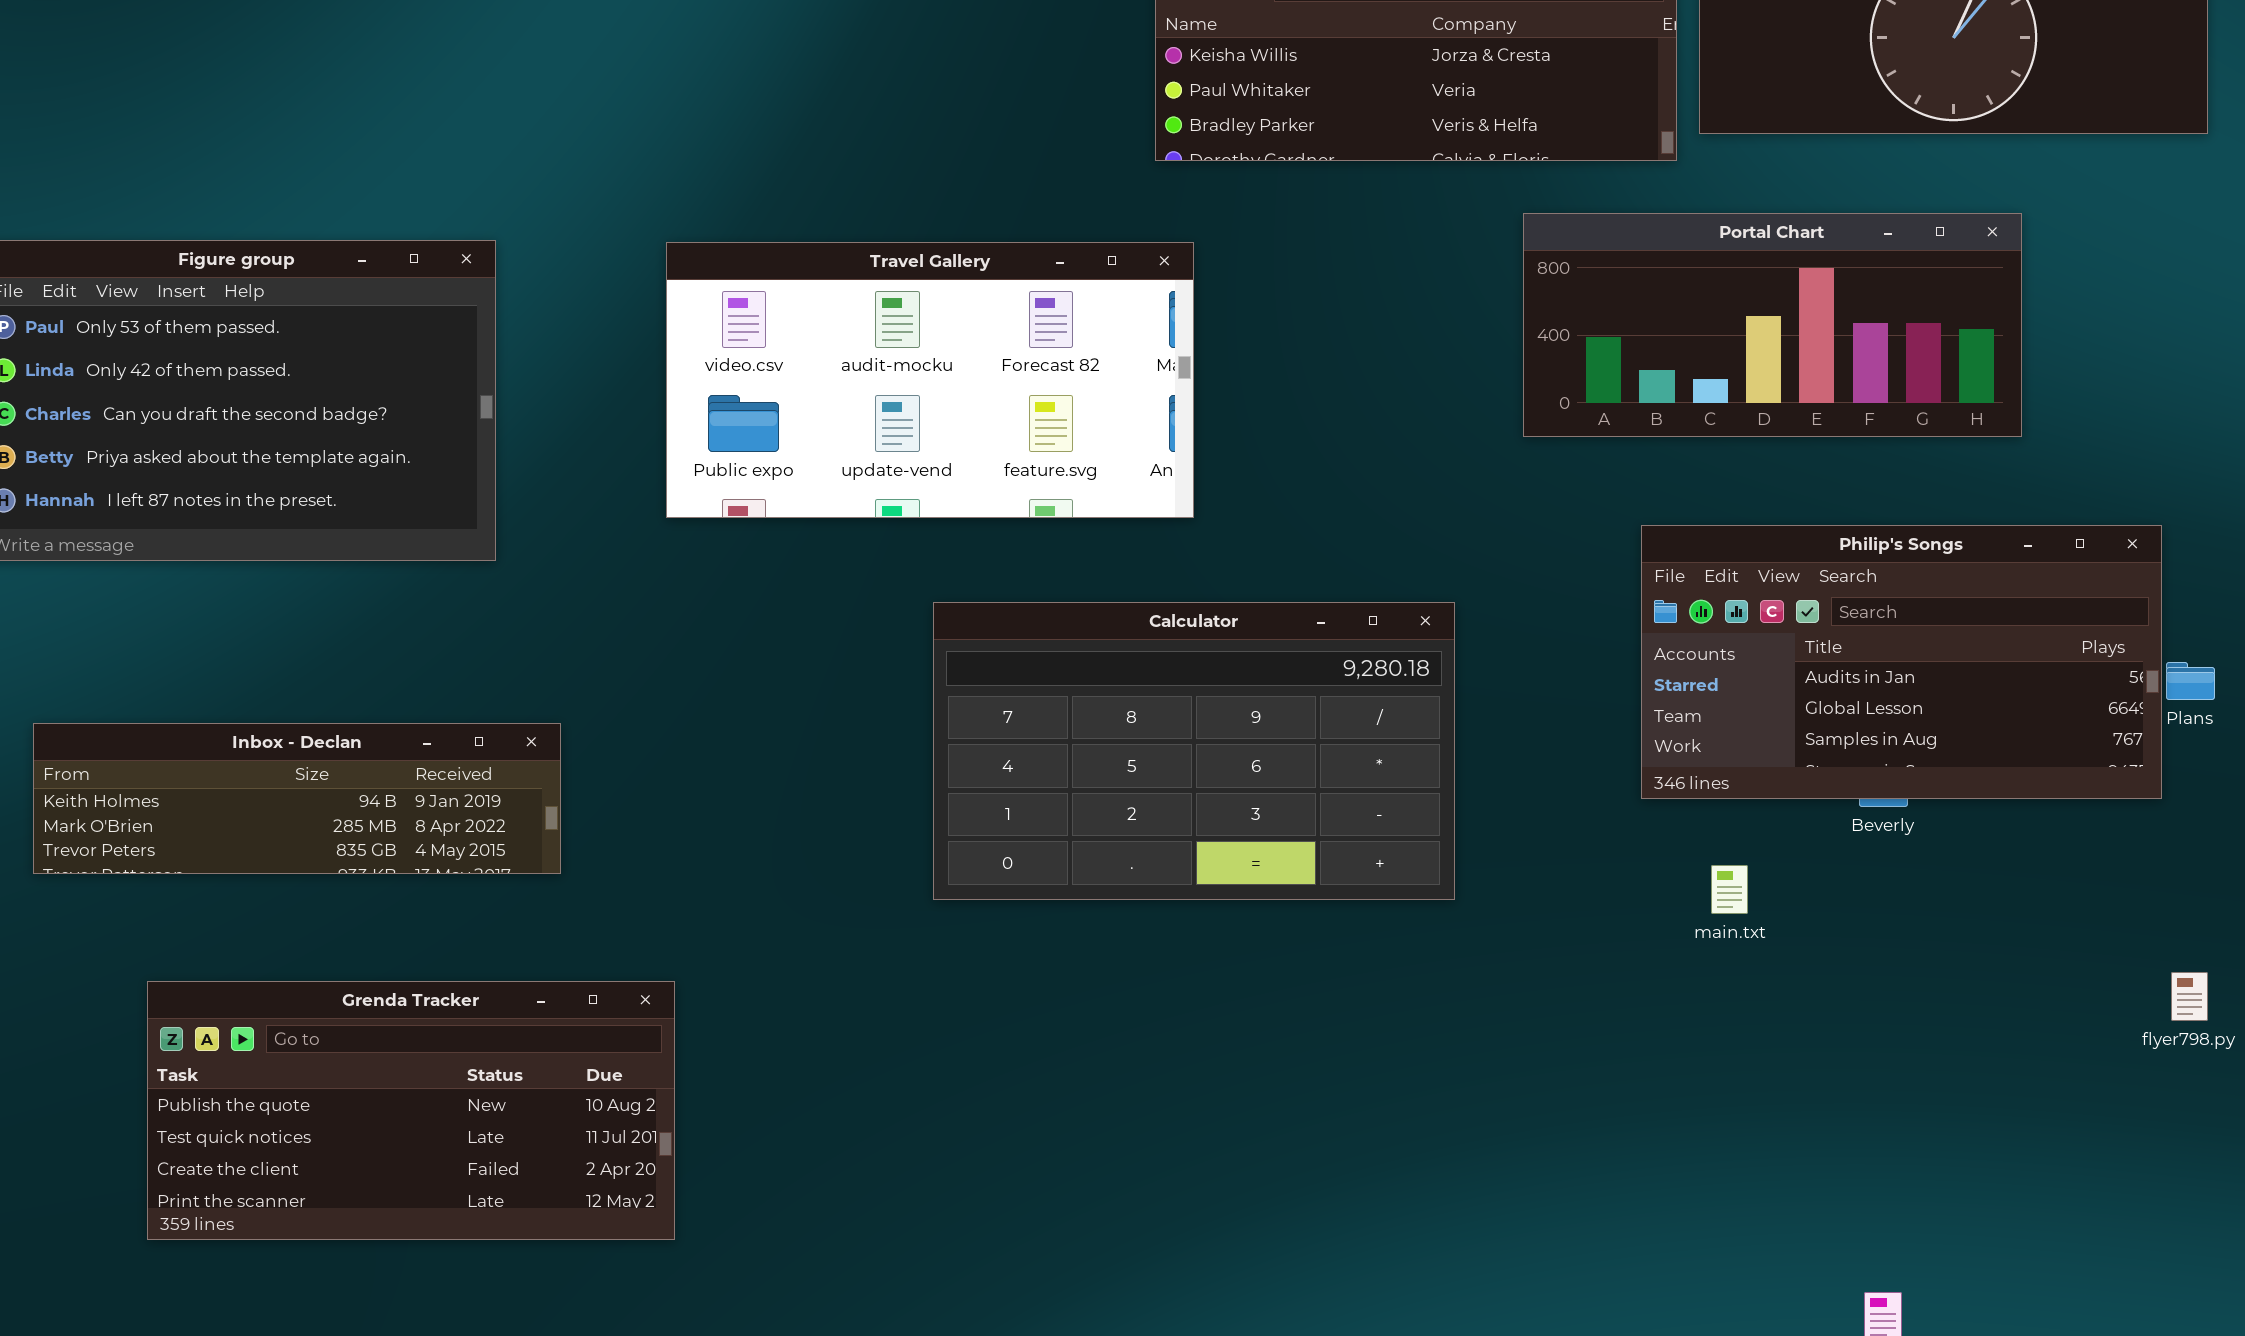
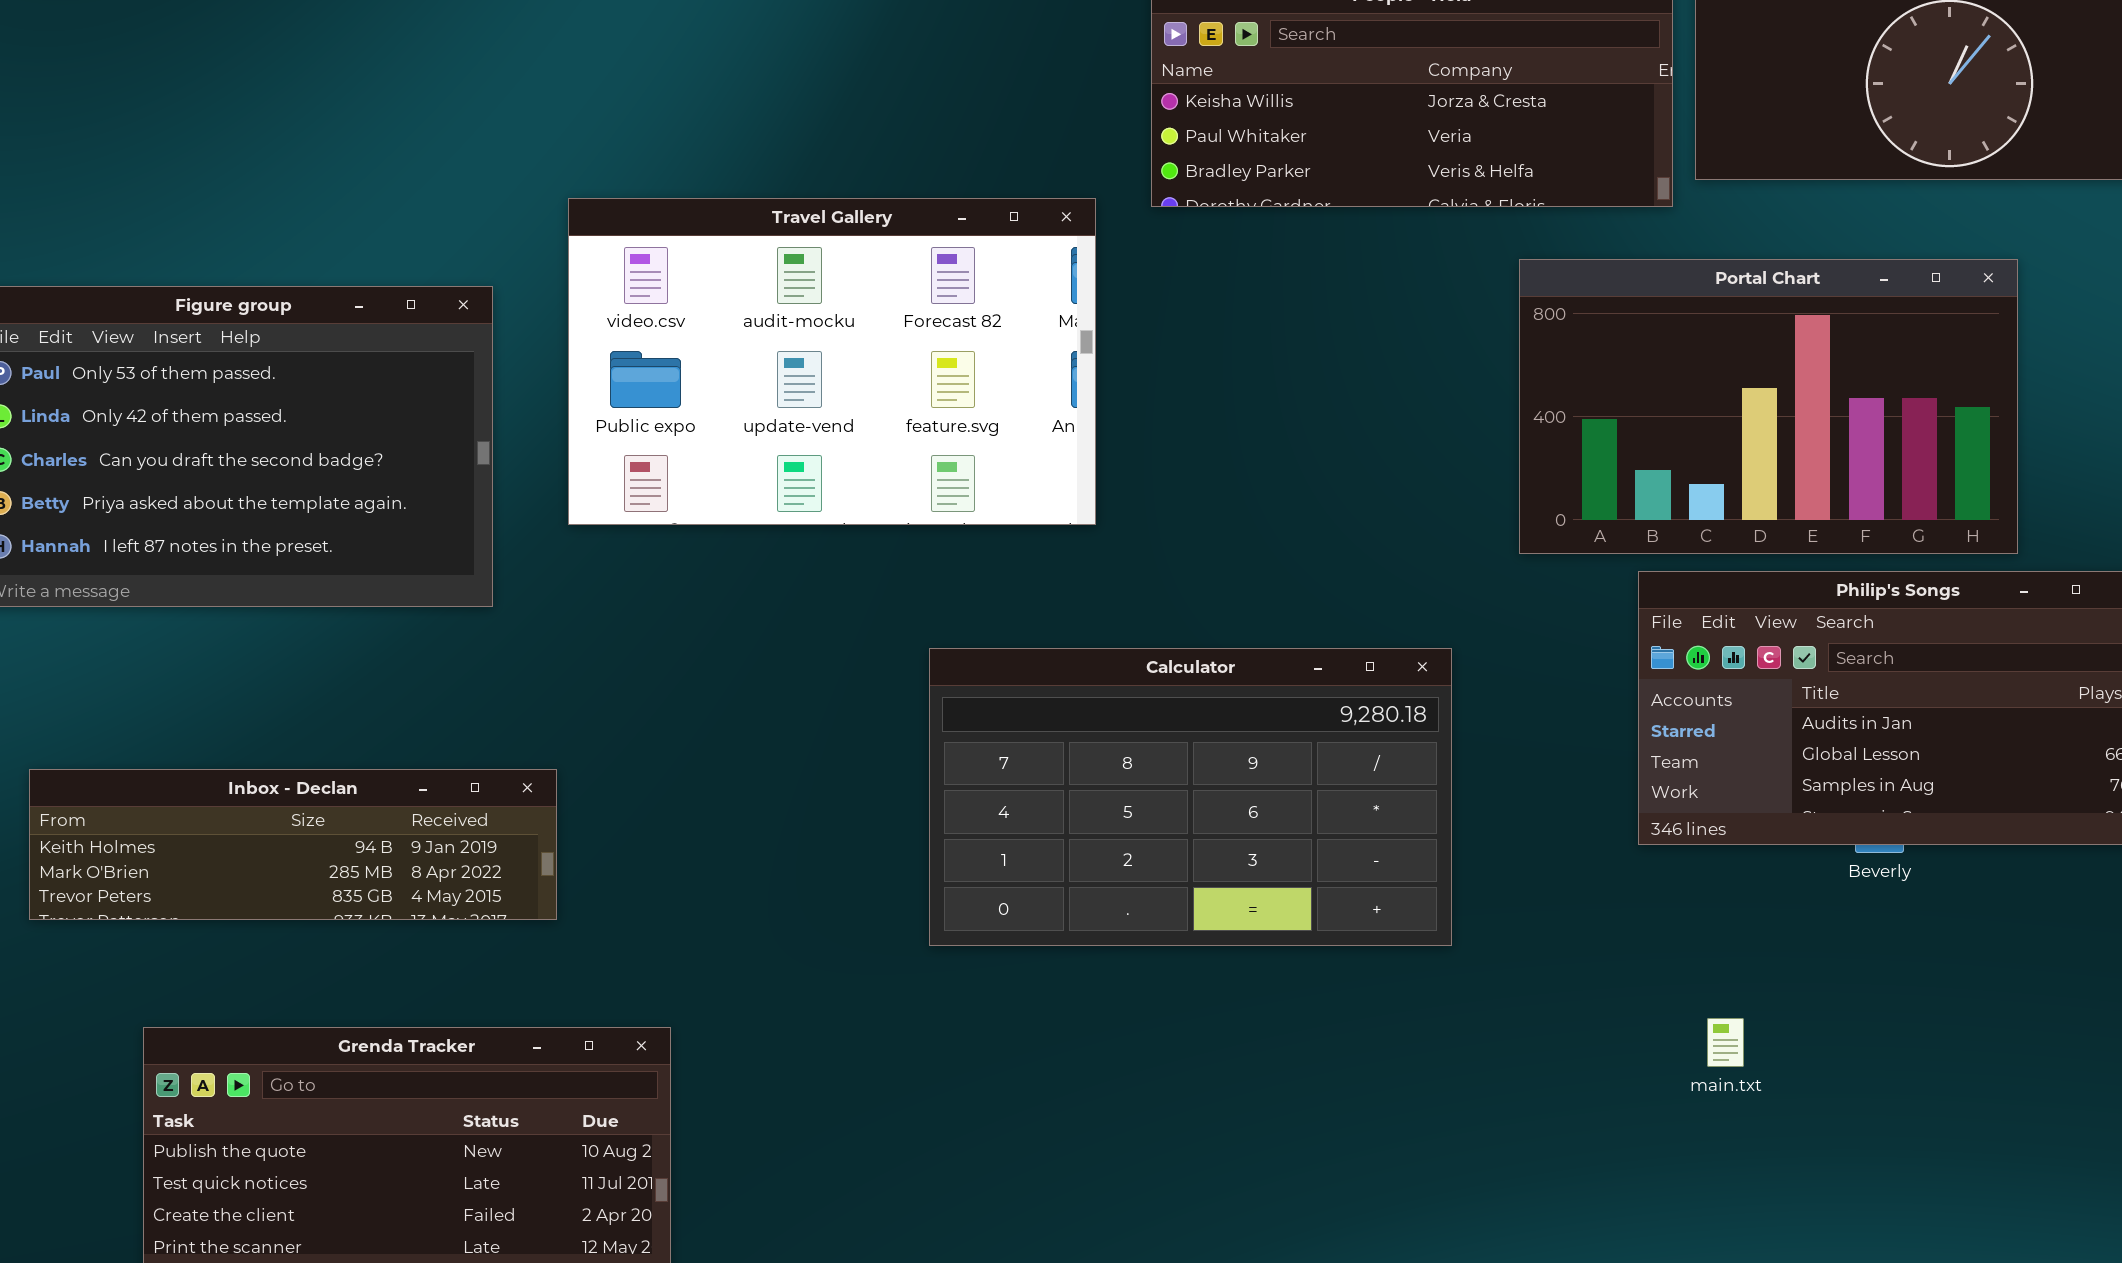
Portal Chart: [1523,213,2022,437] -> [1519,259,2018,554], resized
Travel Gallery: [666,242,1194,518] -> [568,198,1096,525], moved, resized
main.txt: [1711,865,1748,914] -> [1707,1018,1744,1067], moved

